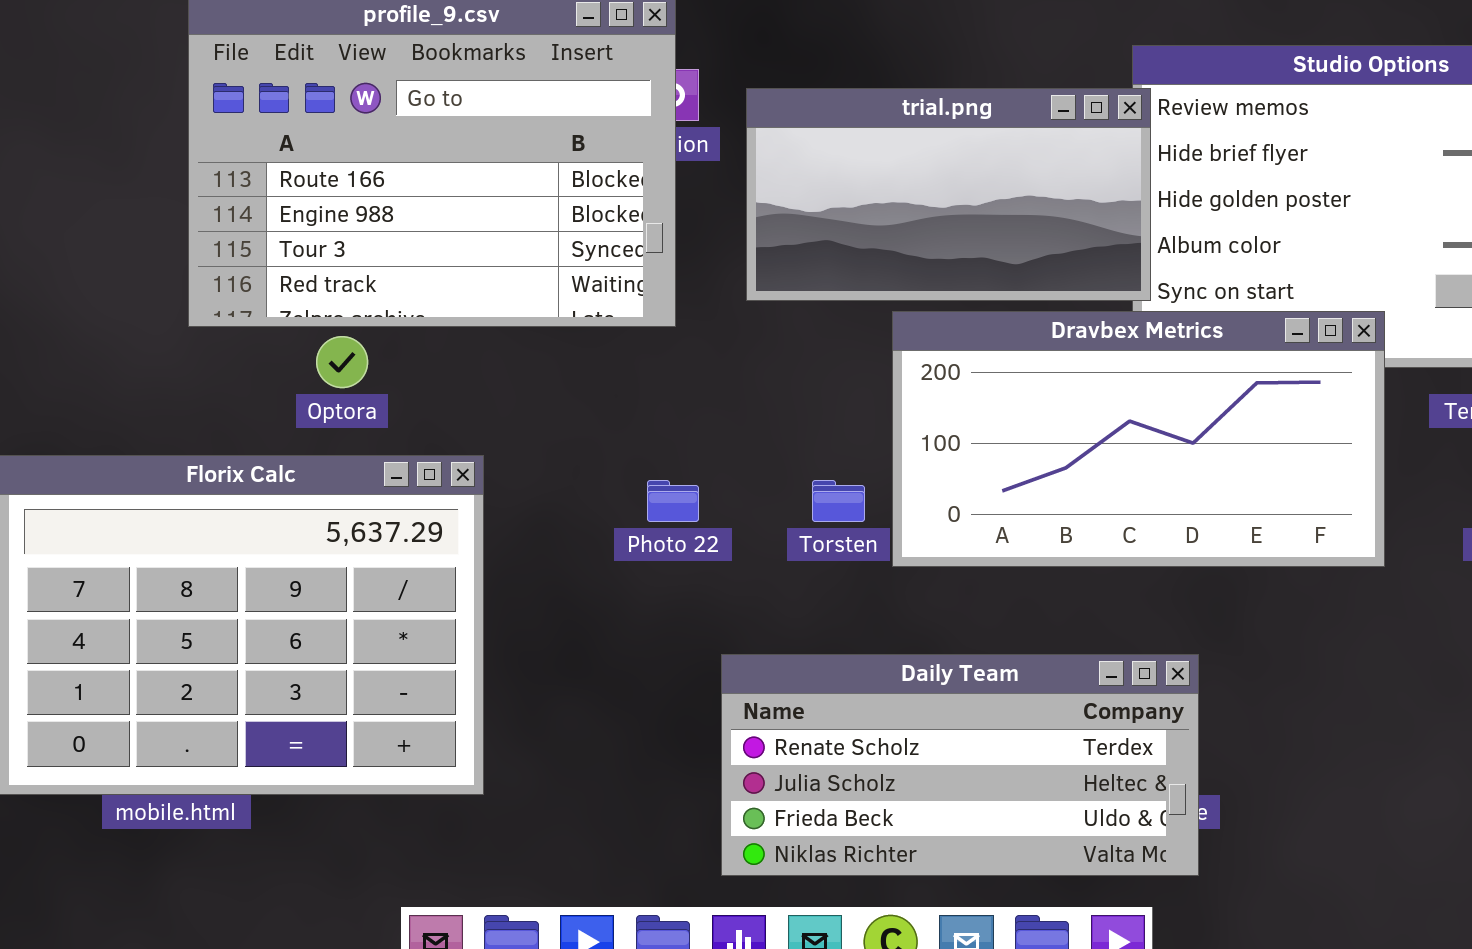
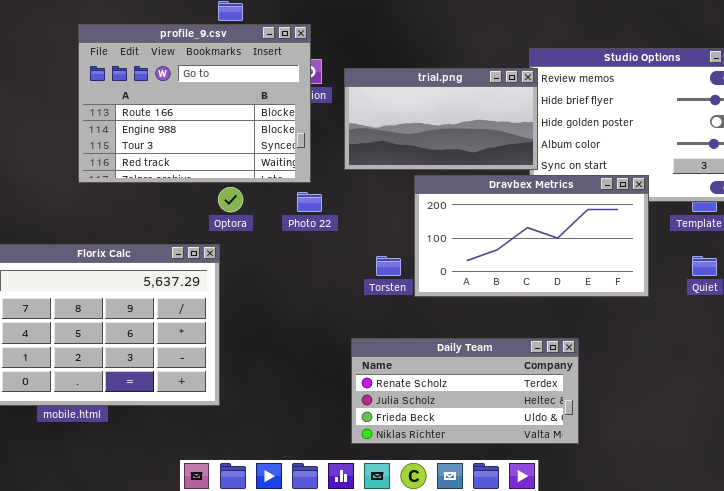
Optora: [316,336,368,388] -> [218,187,243,212], moved
Photo 22: [647,480,699,522] -> [297,192,322,212], moved
Daily Team: [721,654,1199,876] -> [351,338,579,444], moved

